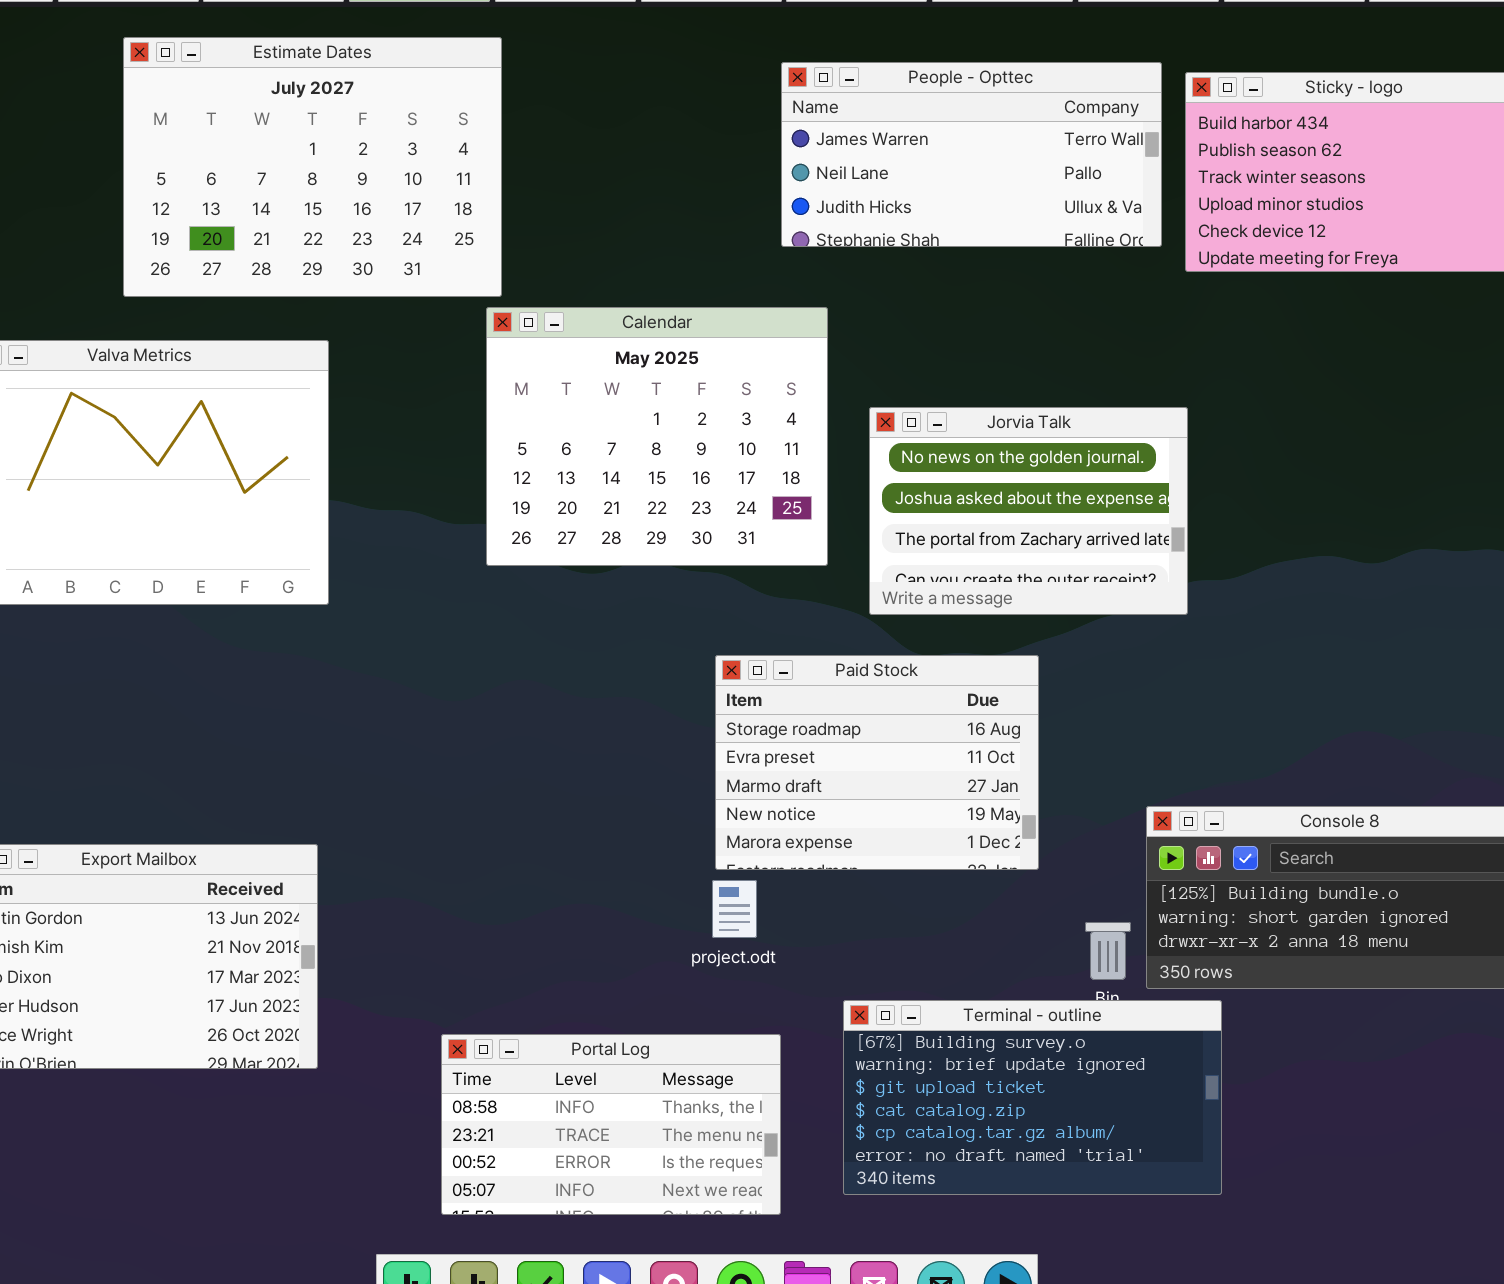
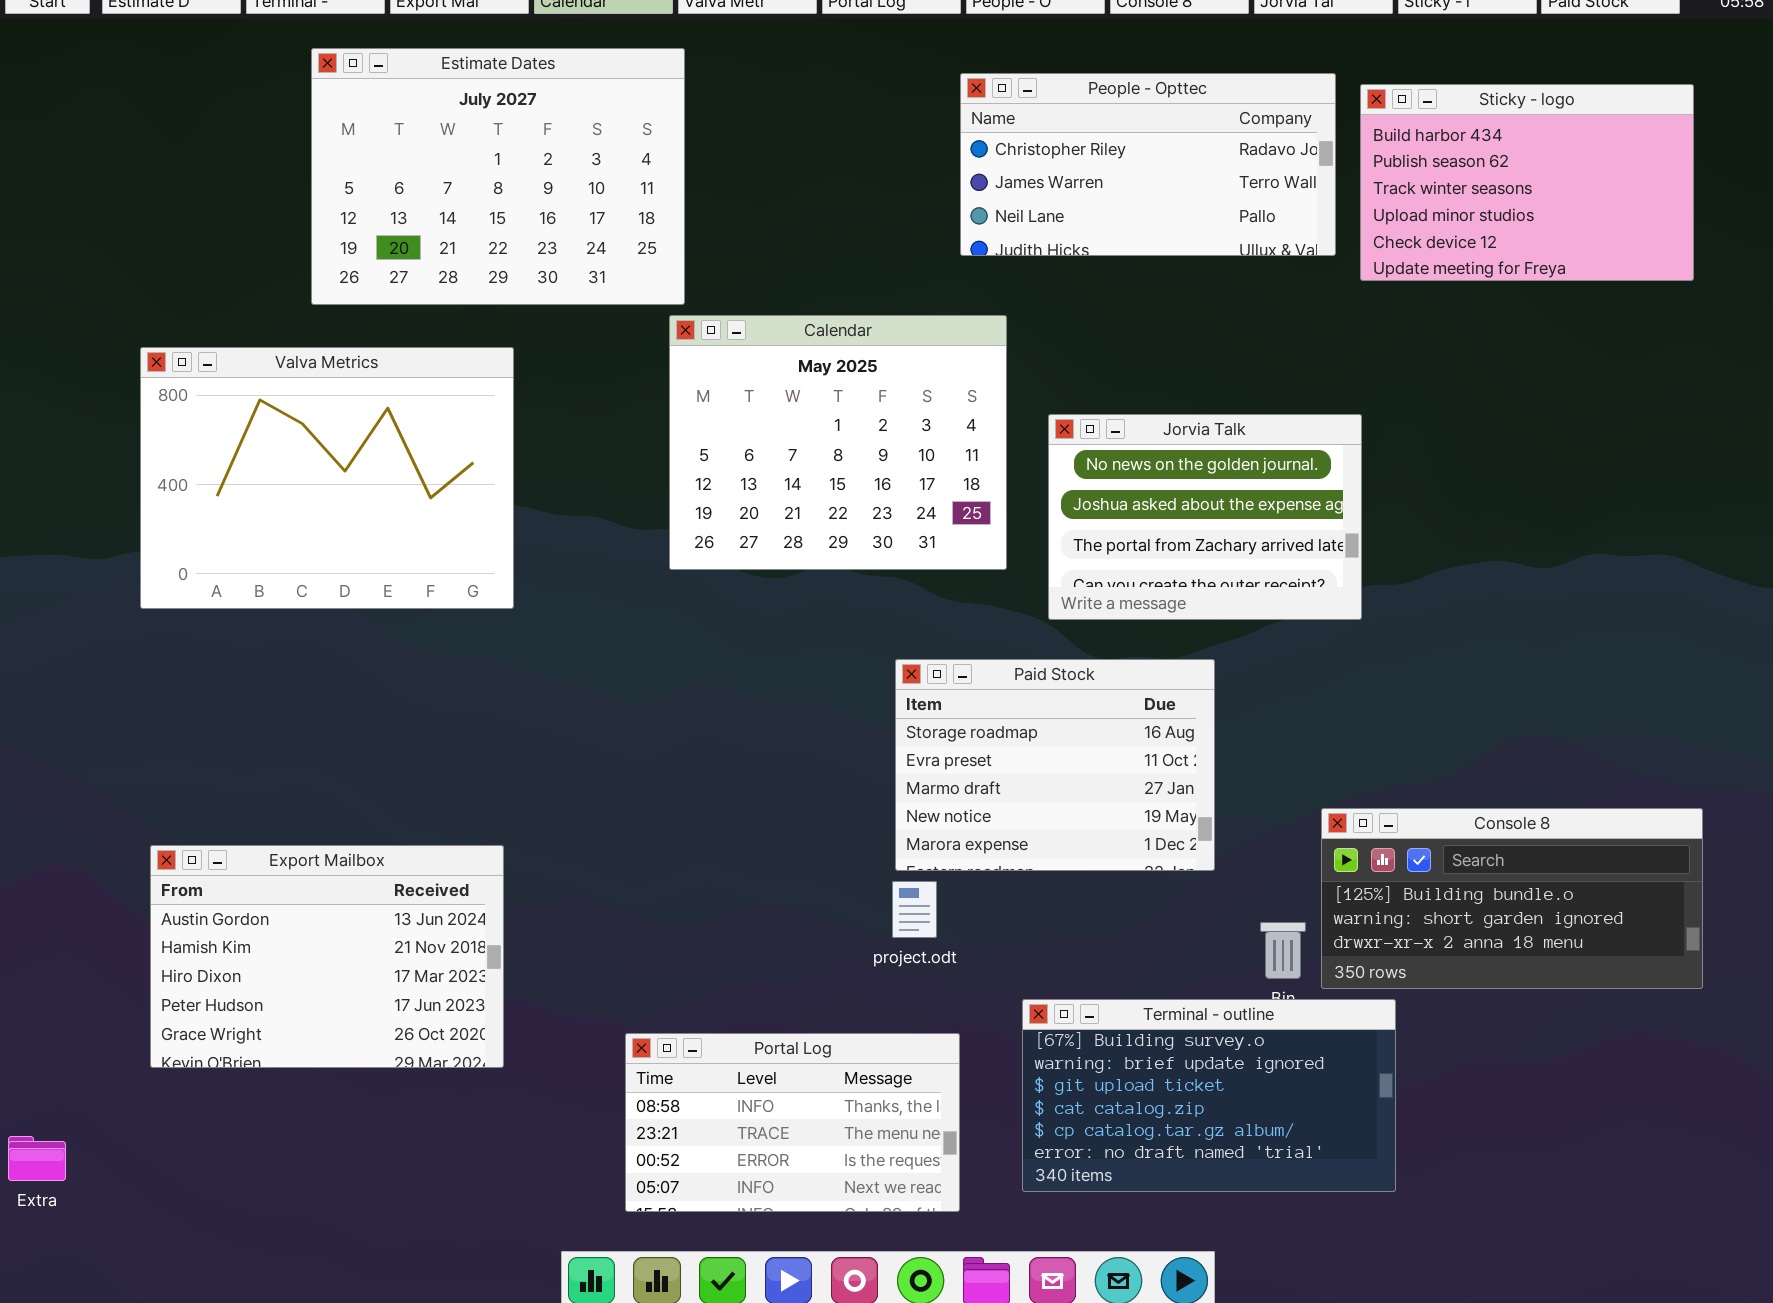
People - Opttec: [781,62,1162,247] -> [960,73,1336,256], scrolled up 1 row

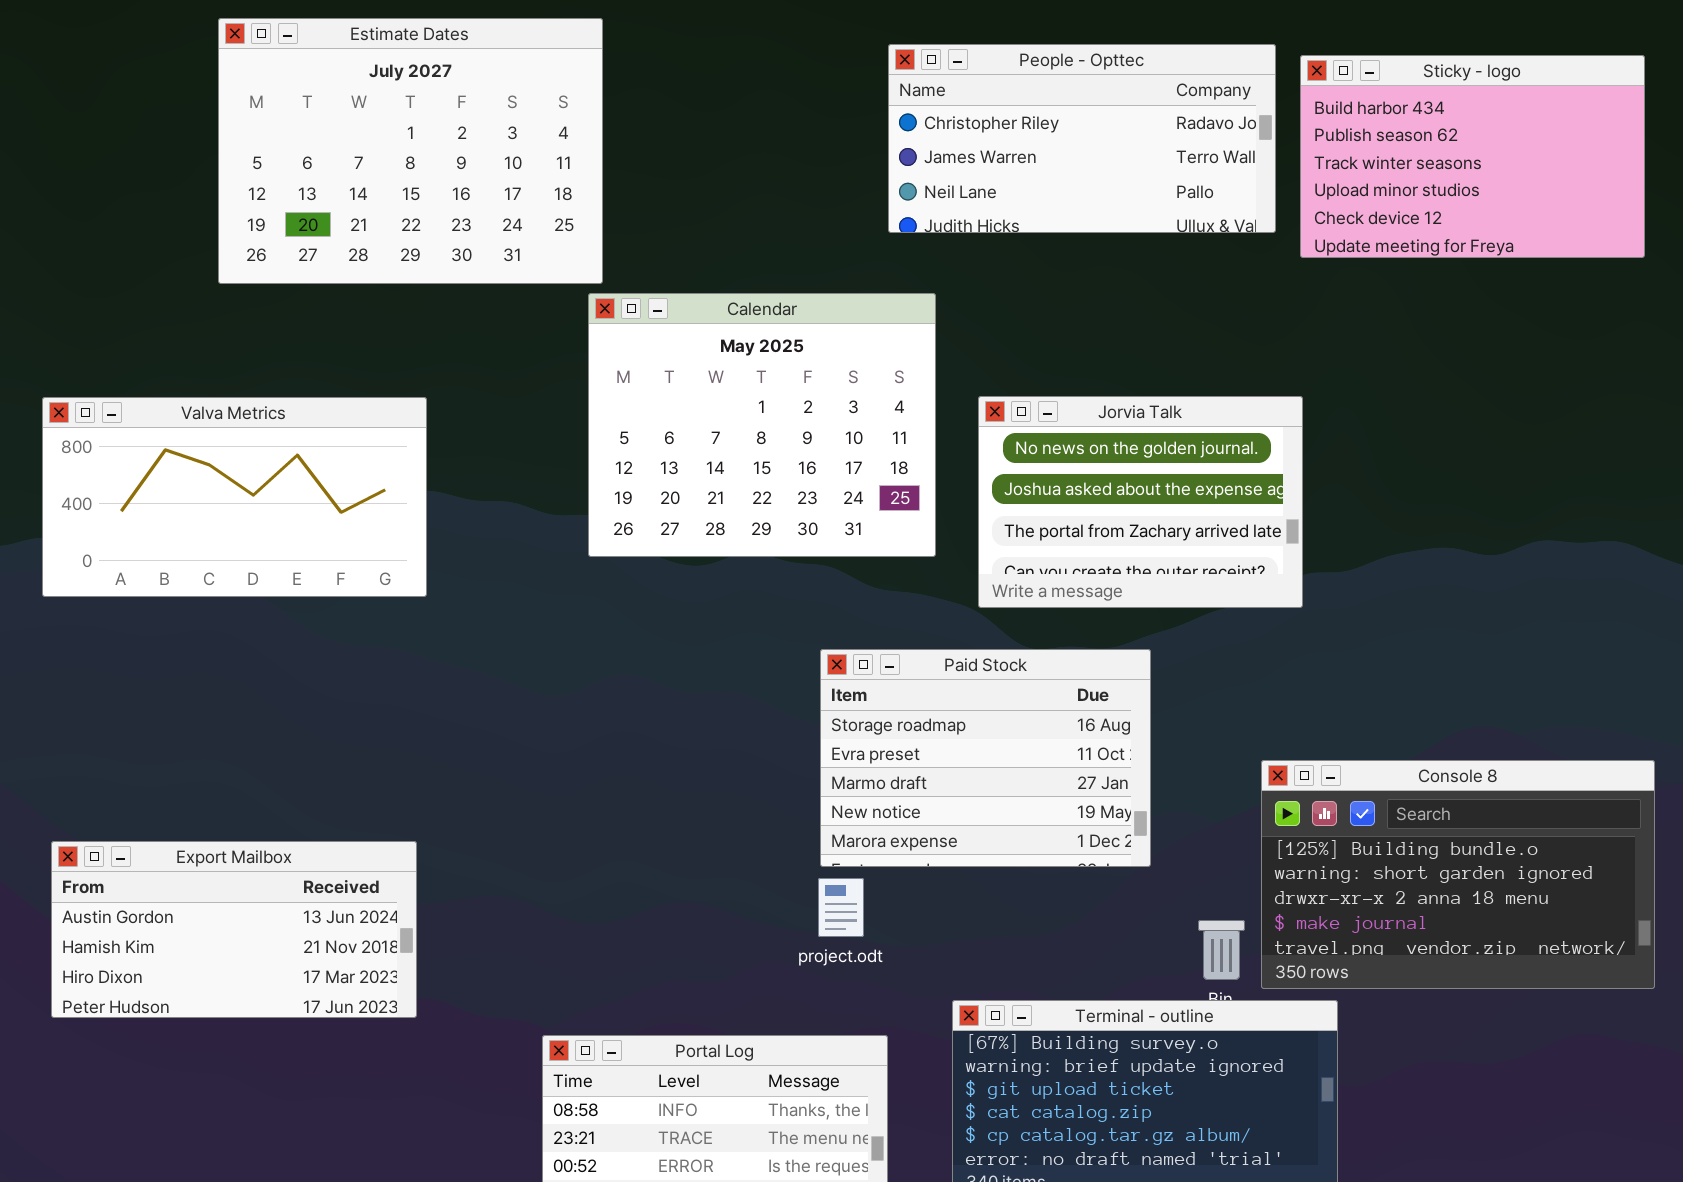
Valva Metrics: [140,347,514,609] -> [42,397,427,597], resized
Console 8: [1321,808,1703,989] -> [1261,760,1655,989], resized
Export Mailbox: [150,845,504,1068] -> [51,841,417,1018], resized

